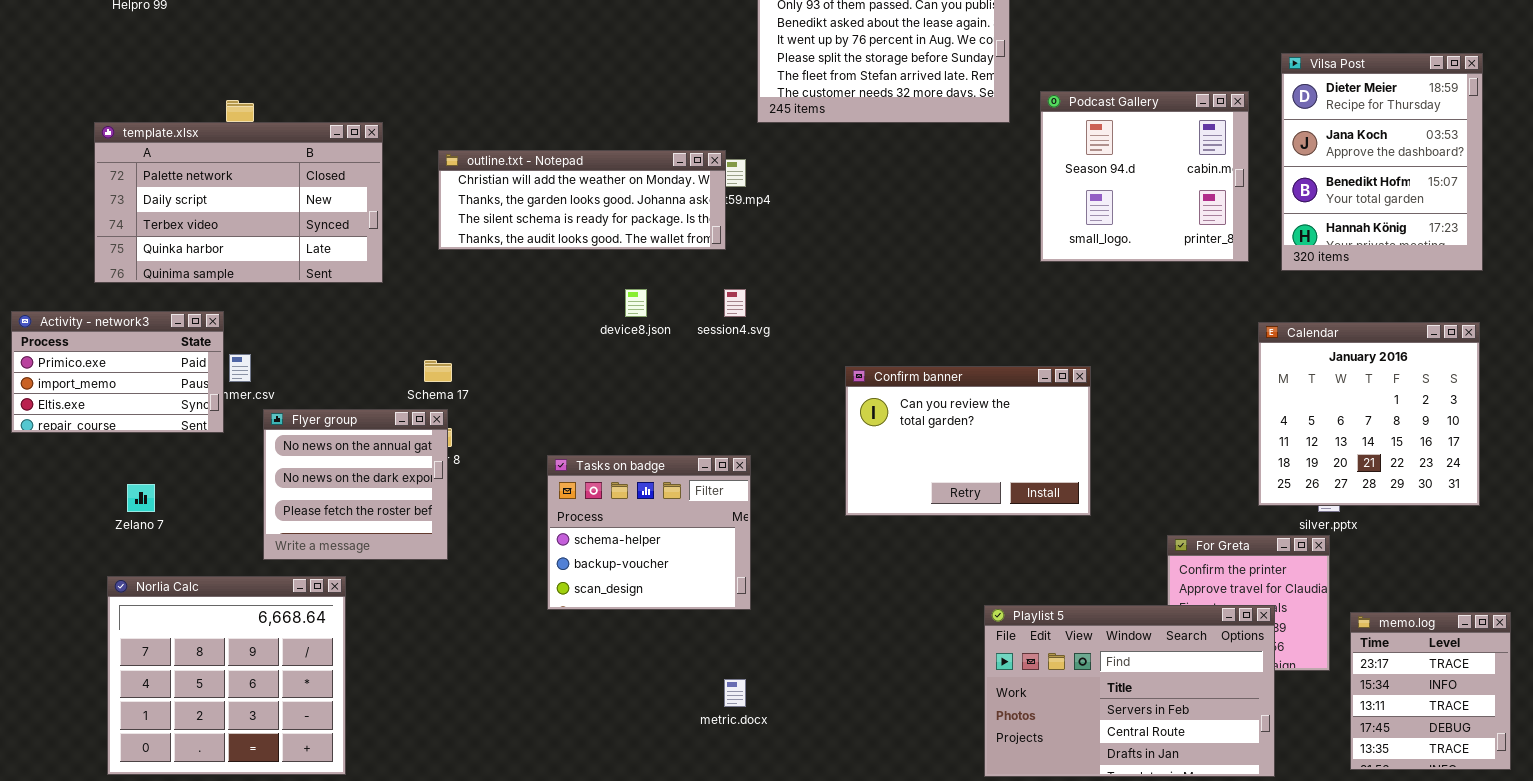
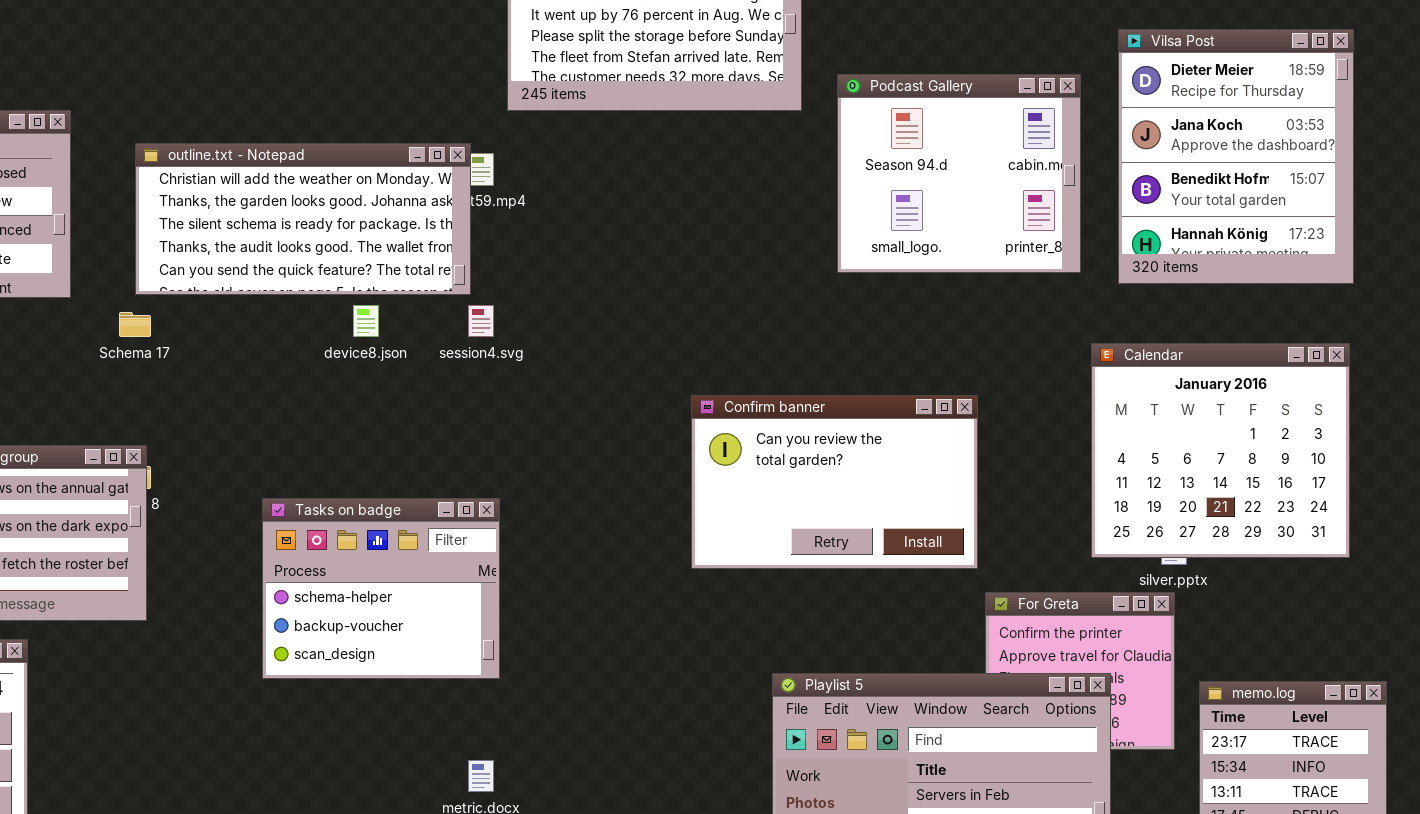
outline.txt - Notepad: [438,150,726,250] -> [135,143,471,295], resized
Schema 17: [424,360,452,382] -> [119,312,151,337], moved
Confirm banner: [845,366,1091,516] -> [691,395,978,569], moved

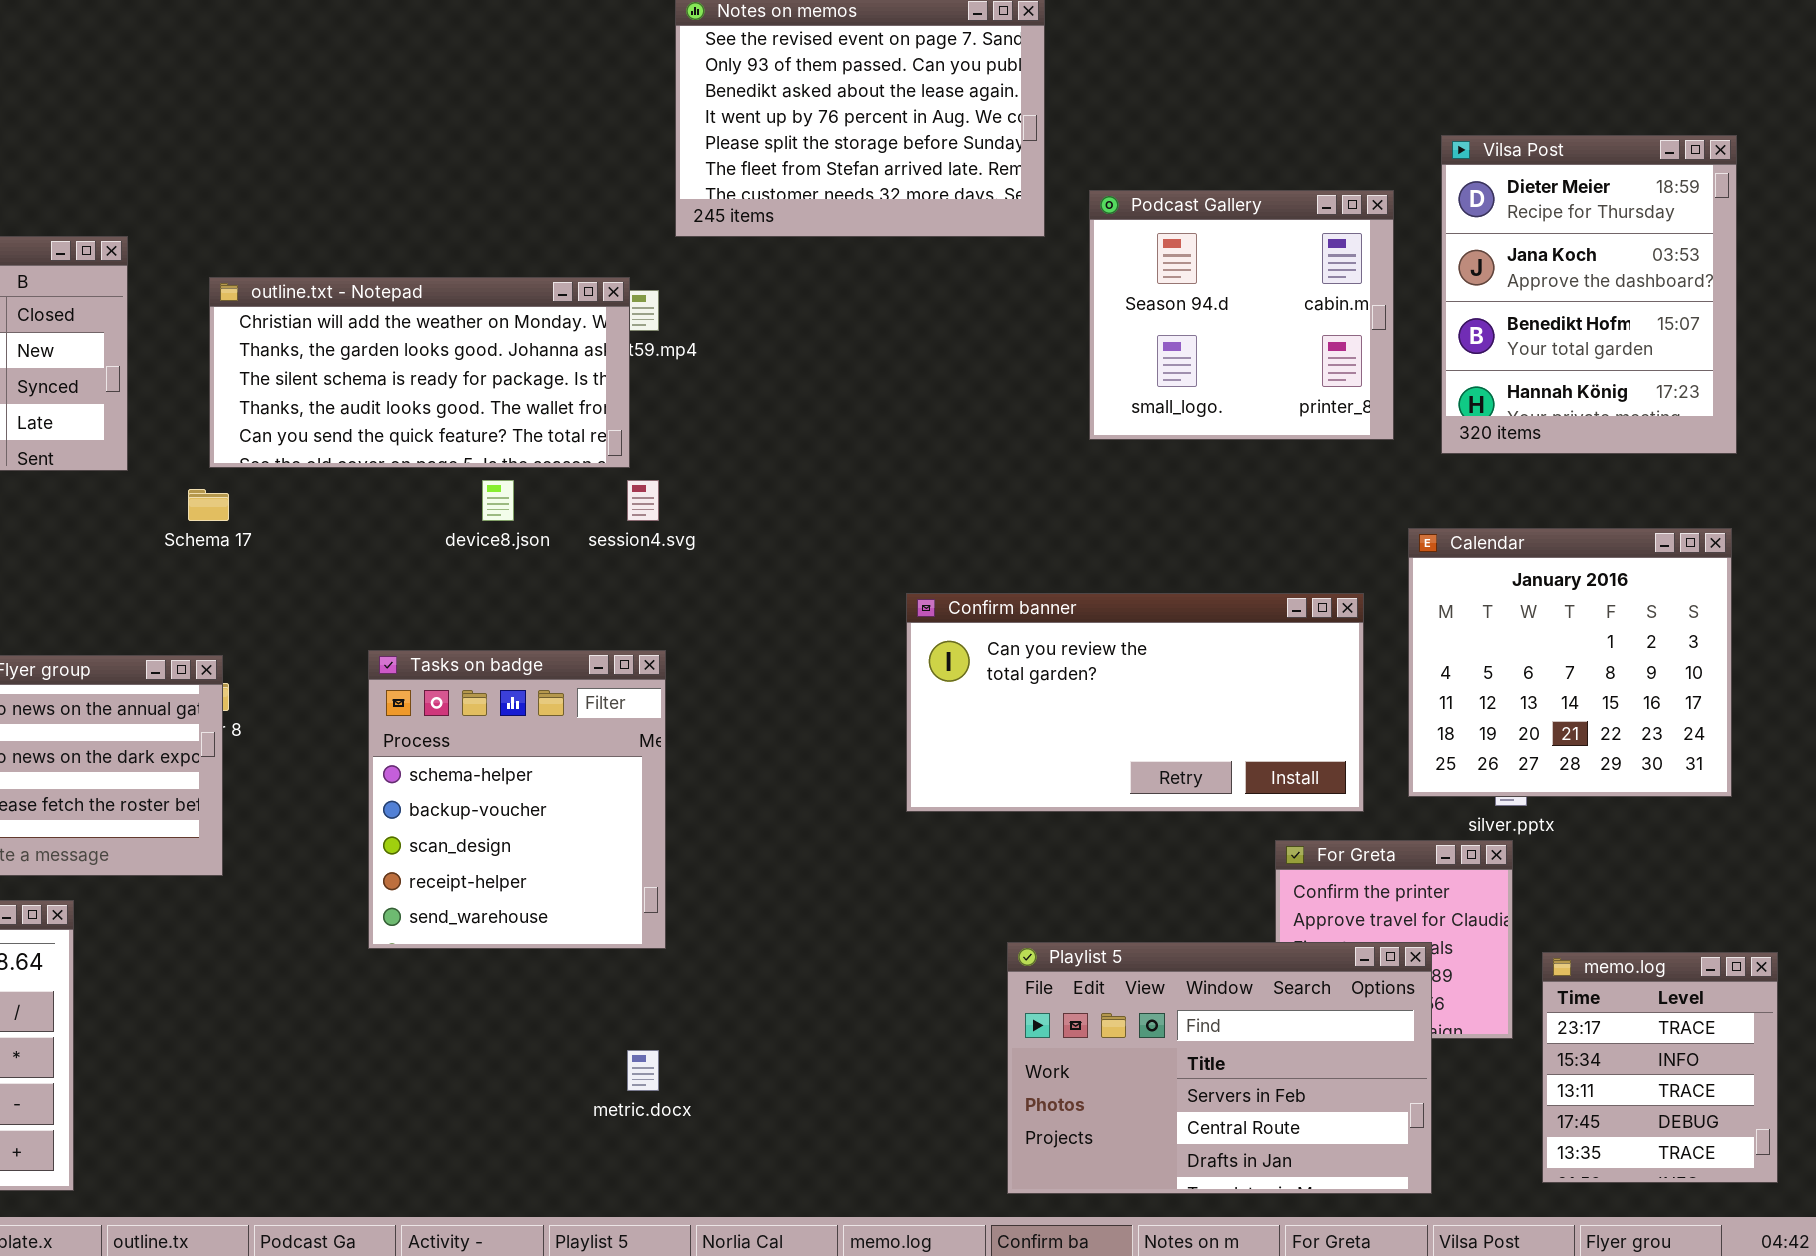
Confirm banner: [691,395,978,569] -> [906,593,1364,812], resized
Tasks on badge: [262,498,500,679] -> [368,650,666,949], resized

